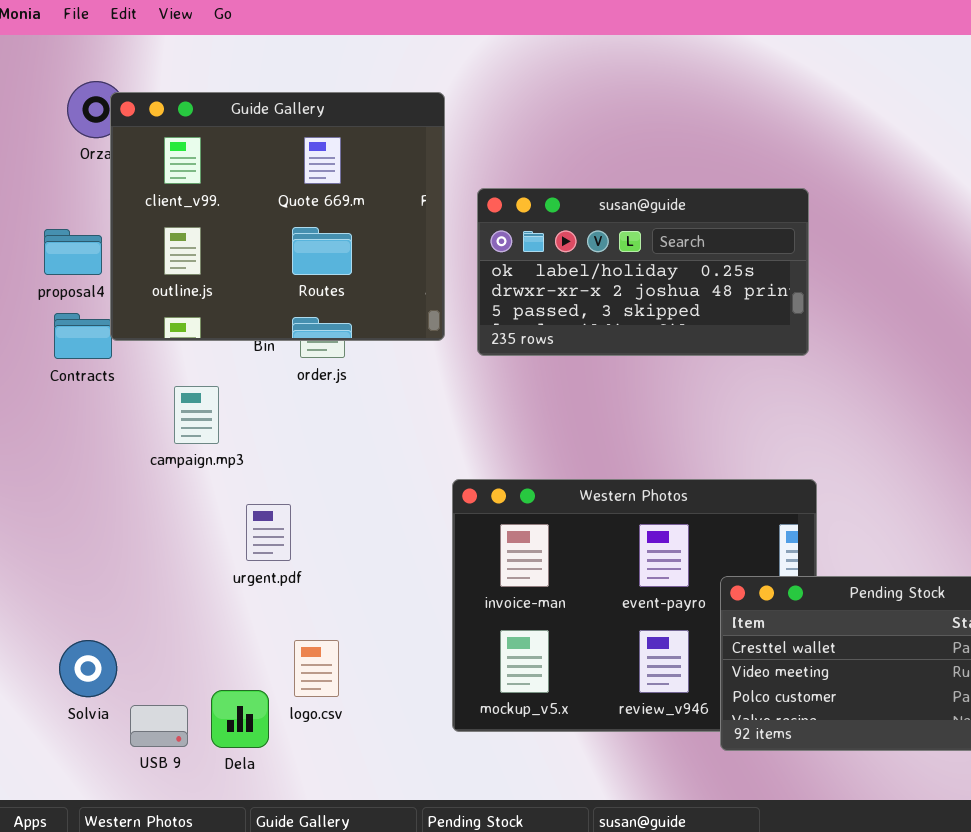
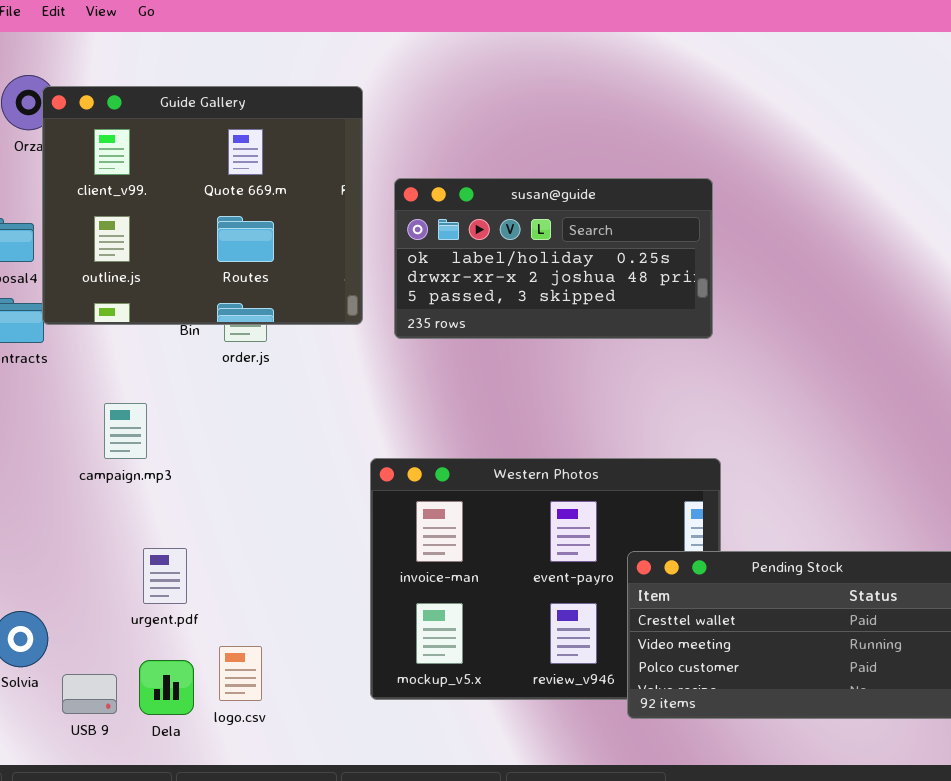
campaign.mp3: [174,386,219,444] -> [104,403,147,459], moved
urgent.pdf: [246,504,291,561] -> [143,548,187,604], moved
logo.csv: [294,640,339,697] -> [219,646,262,701], moved

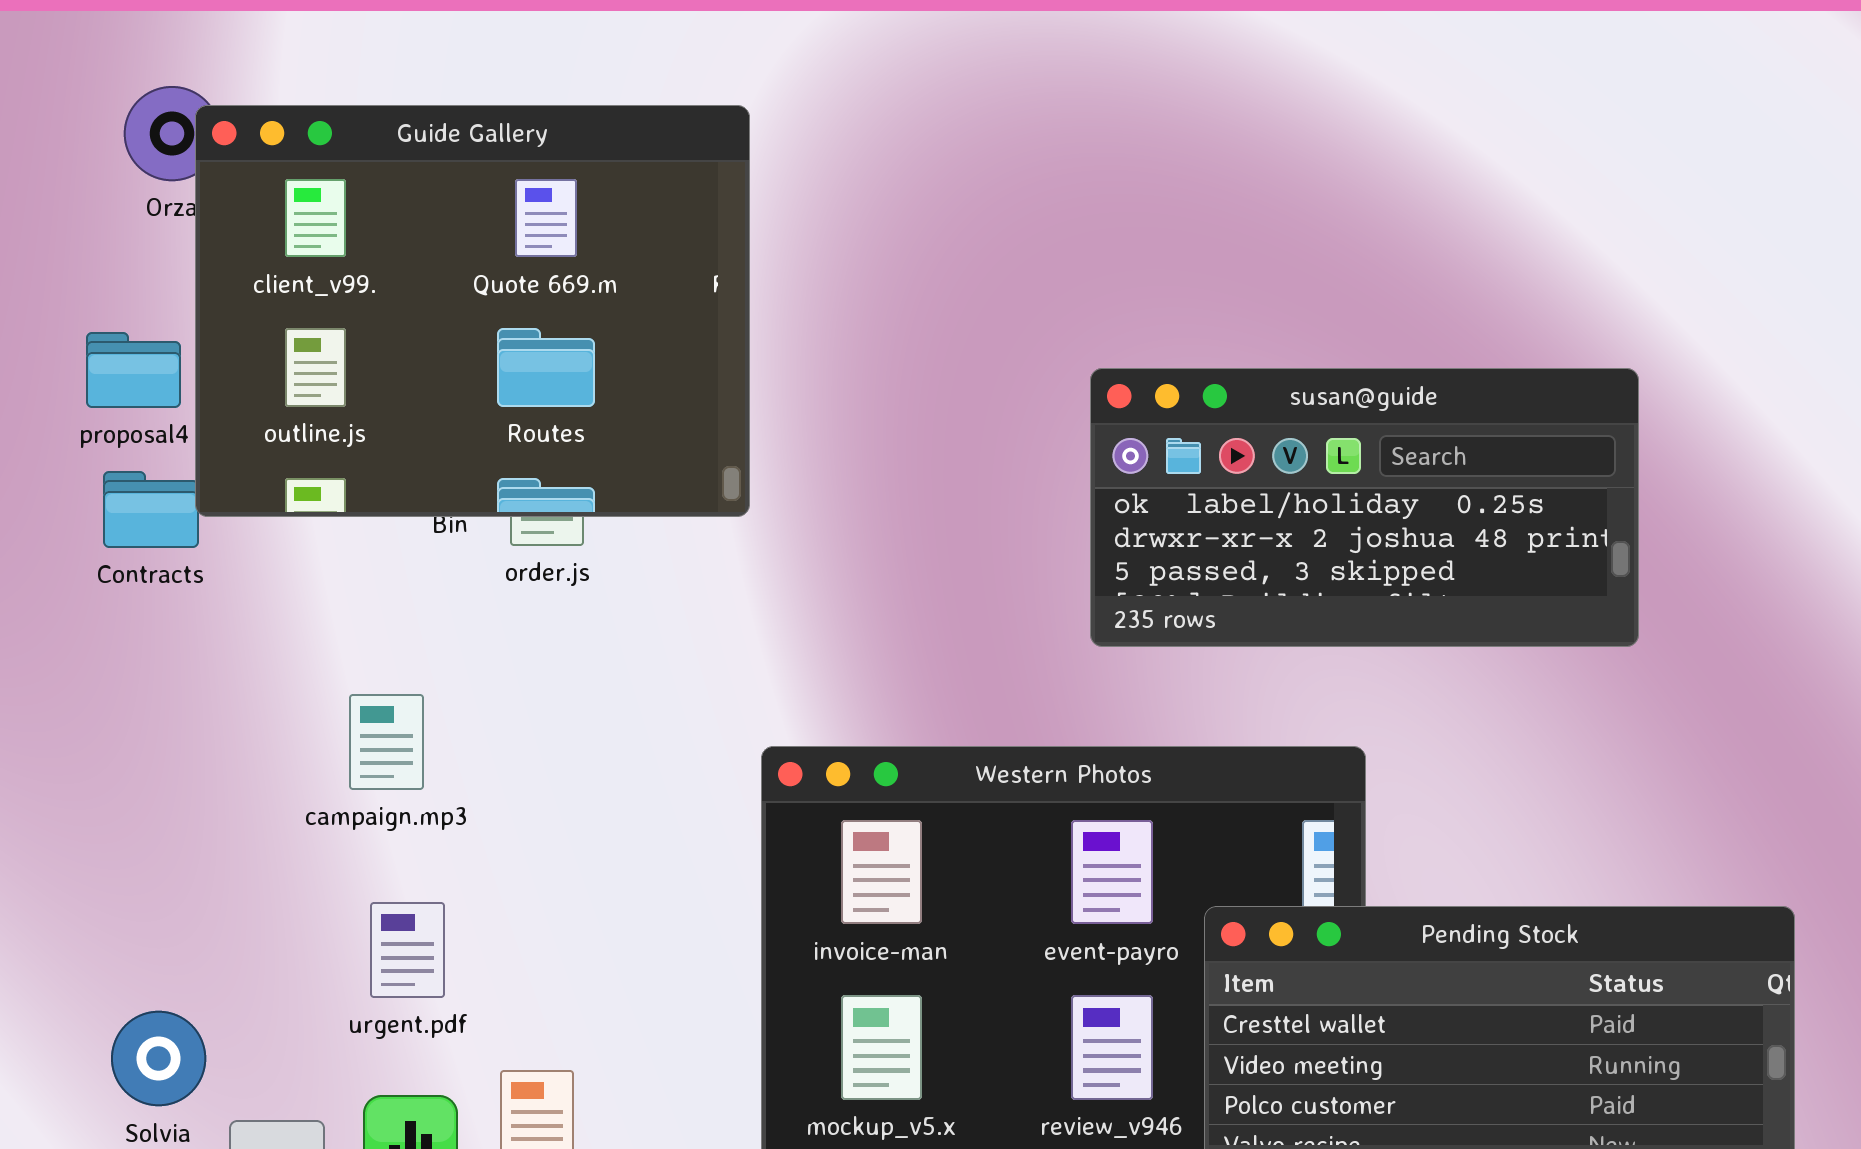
susan@guide: [394,178,713,339] -> [1090,368,1639,647], moved
campaign.mp3: [104,403,147,459] -> [349,694,424,790], moved

